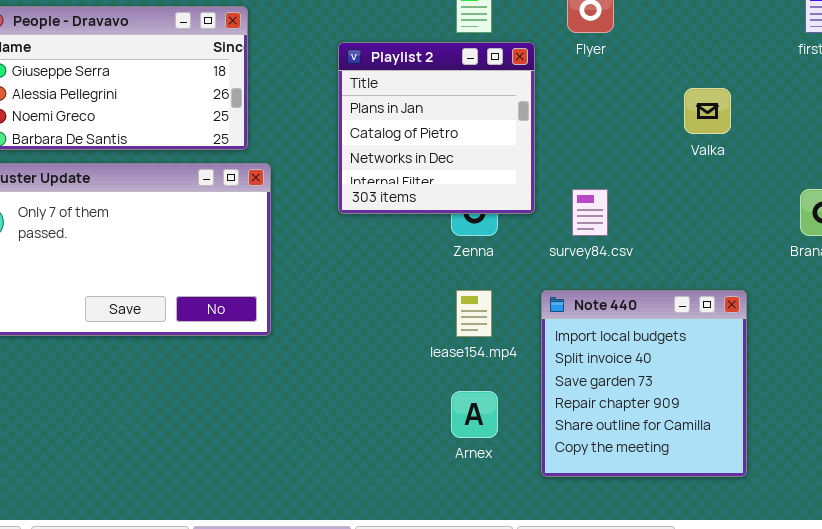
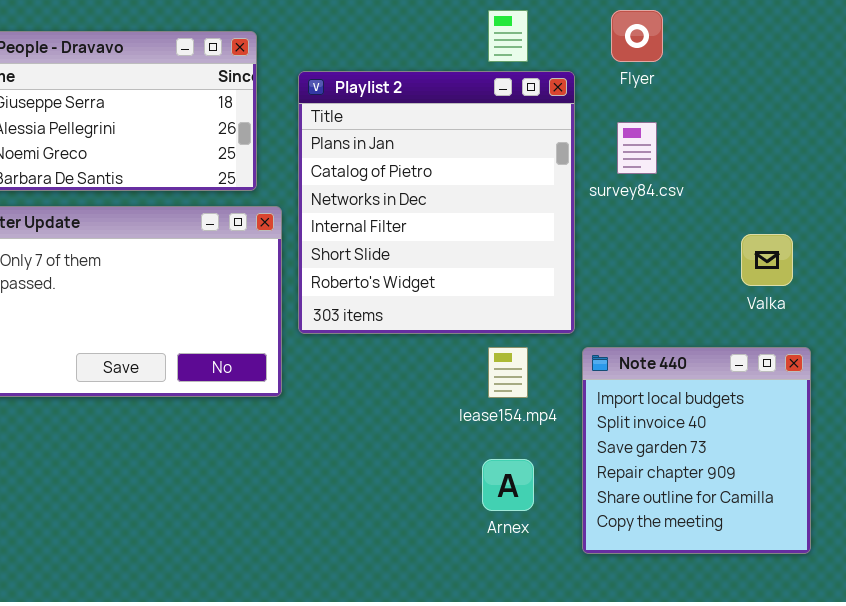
Playlist 2: [338,42,535,214] -> [298,71,575,334], resized
Valka: [684,88,731,134] -> [741,234,793,286], moved
survey84.csv: [572,189,608,236] -> [617,122,657,174], moved

